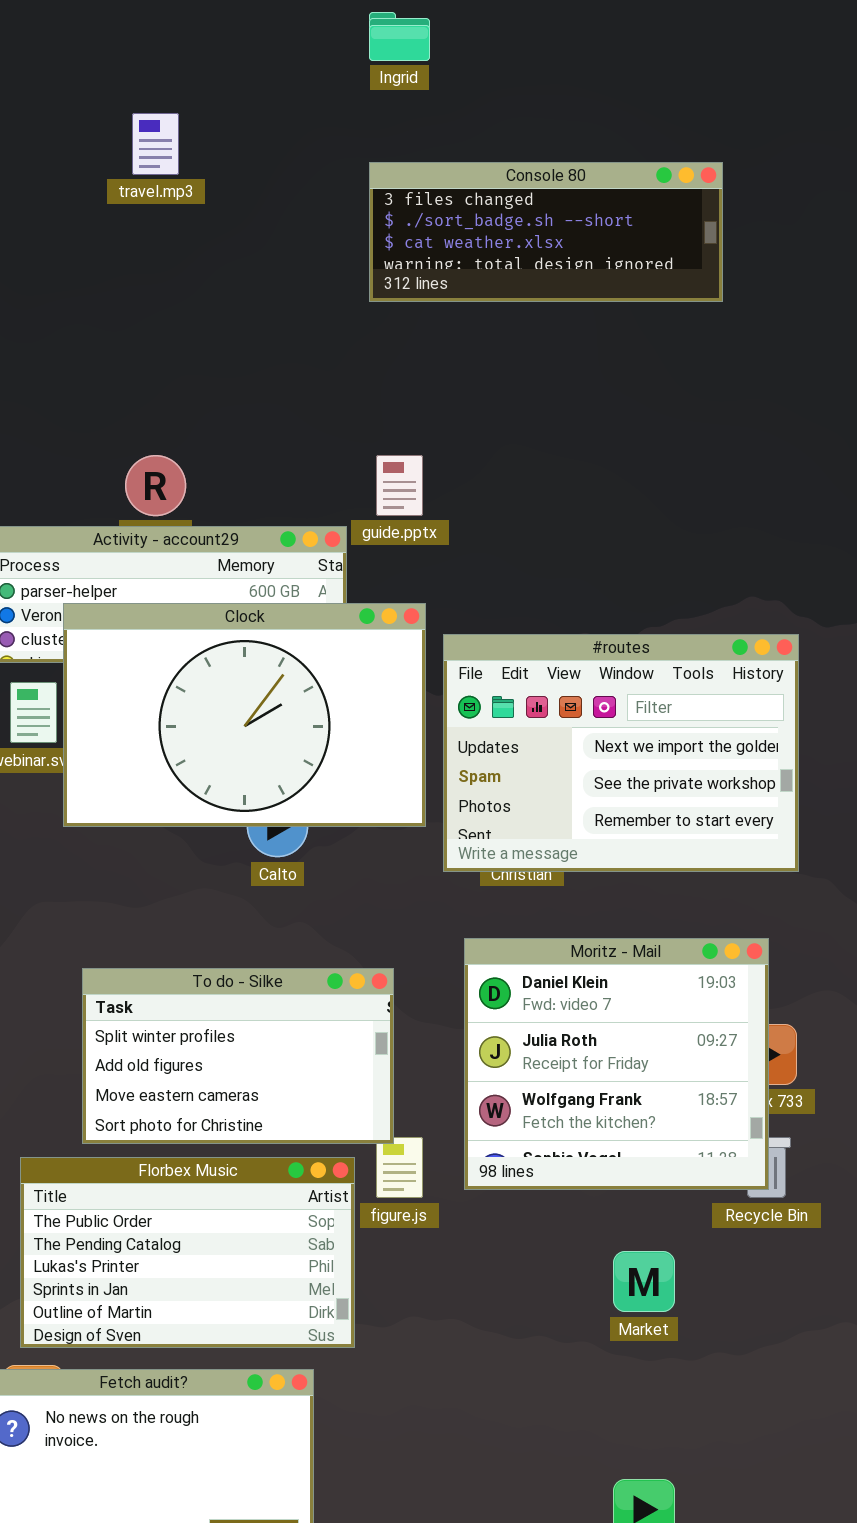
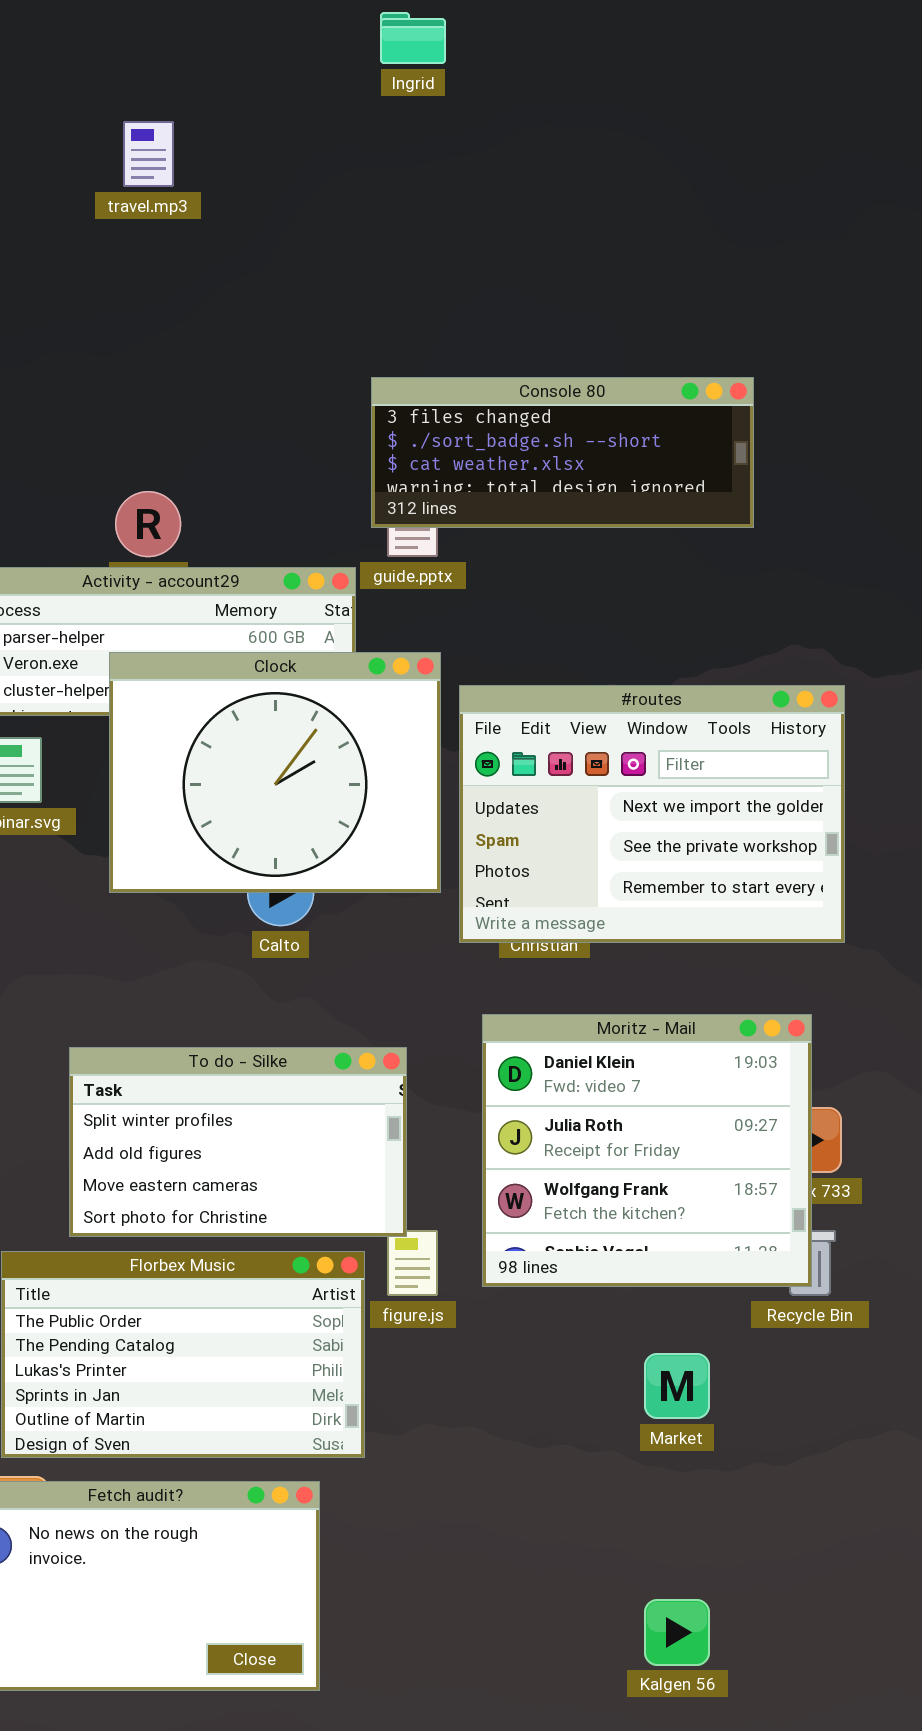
Console 80: [369,162,723,302] -> [371,377,754,528], moved
Clock: [63,603,426,827] -> [109,652,441,893], resized

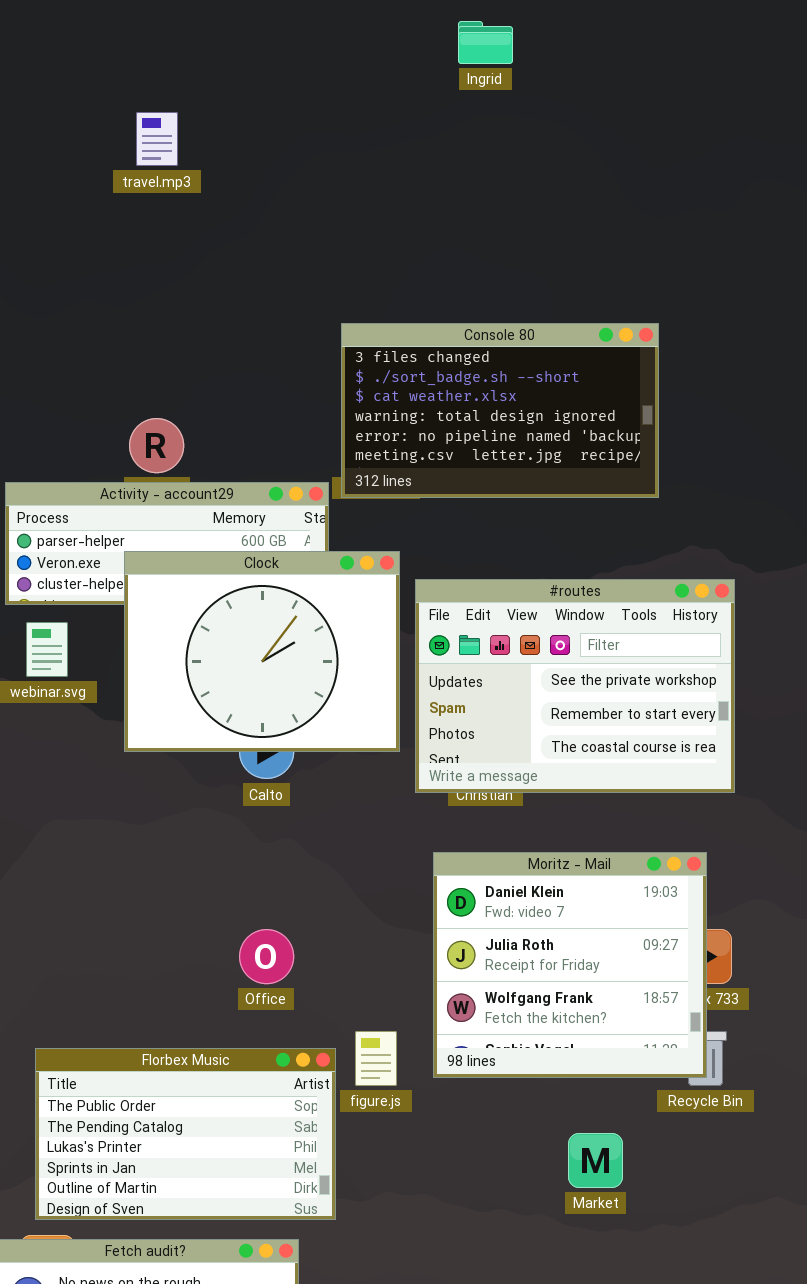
Ingrid: [380,12,446,64] -> [458,21,513,64], moved
Console 80: [371,377,754,528] -> [341,323,659,498], resized
#routes: [459,685,845,943] -> [415,579,735,793], scrolled down 1 row
To do - Silke: [69,1047,407,1237] -> none, closed

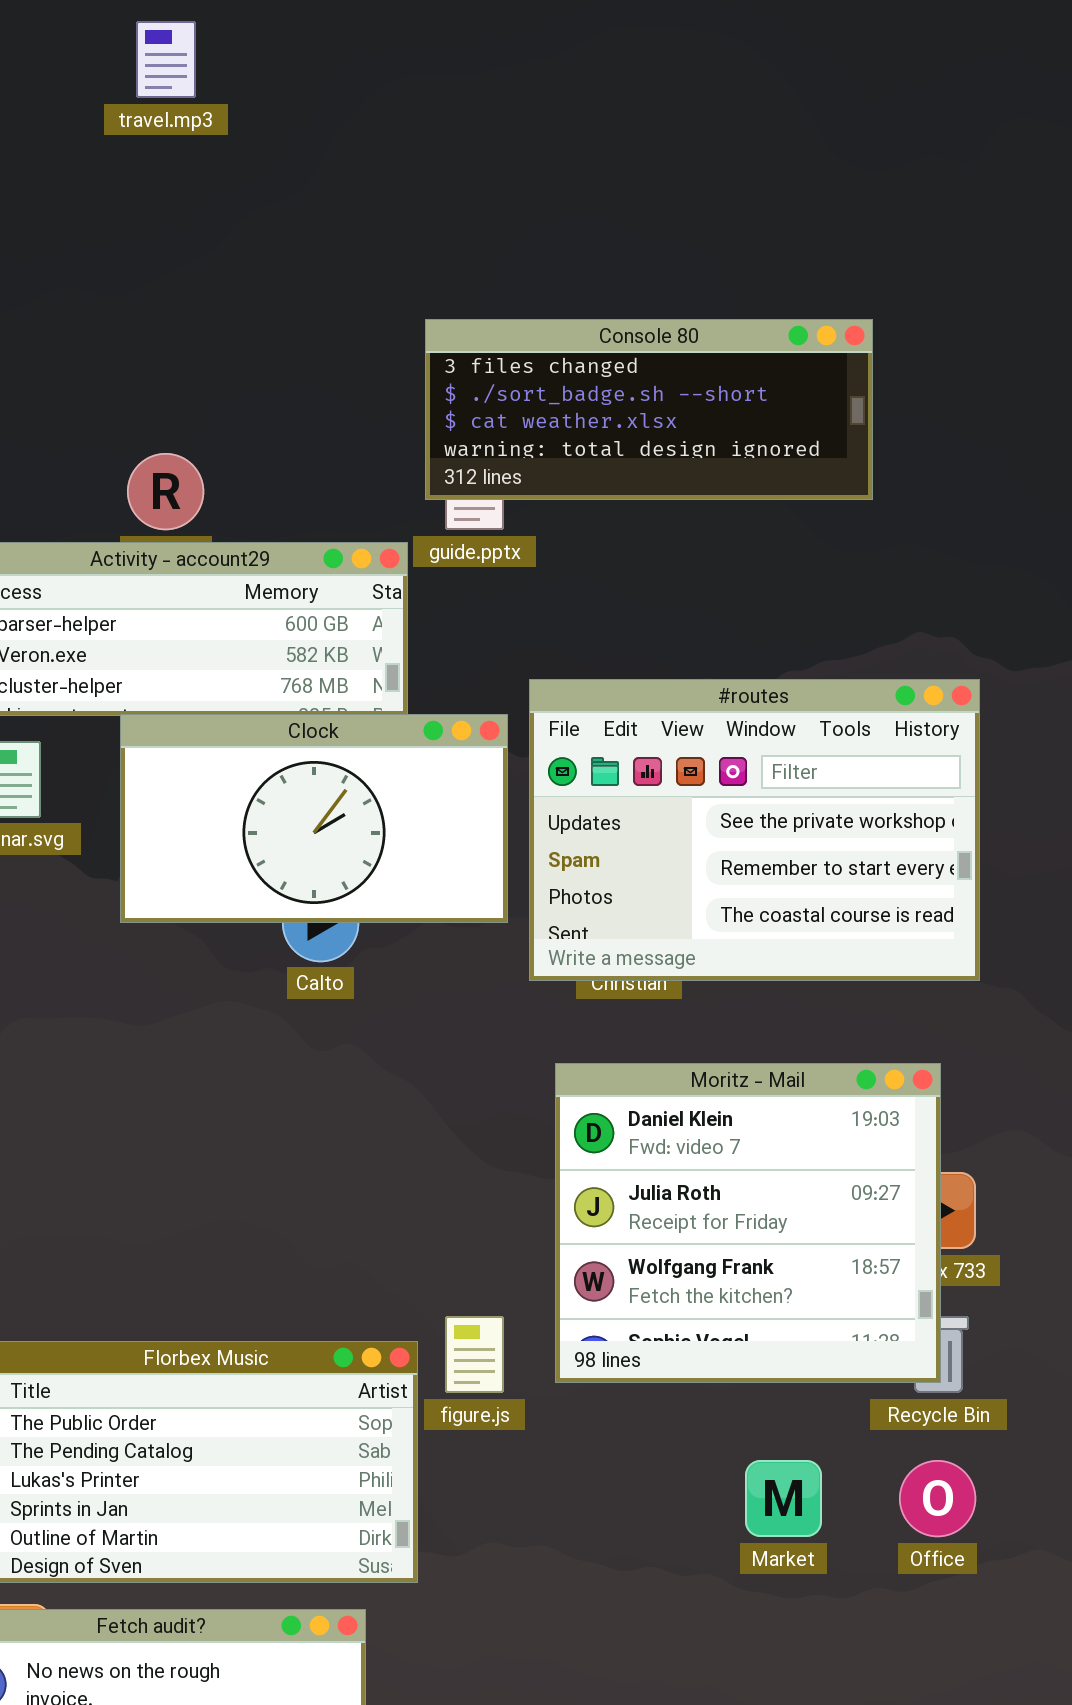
Console 80: [341,323,659,498] -> [425,319,873,500], resized
Clock: [124,551,400,752] -> [120,714,508,923], resized
Office: [239,929,294,984] -> [899,1460,976,1537], moved

